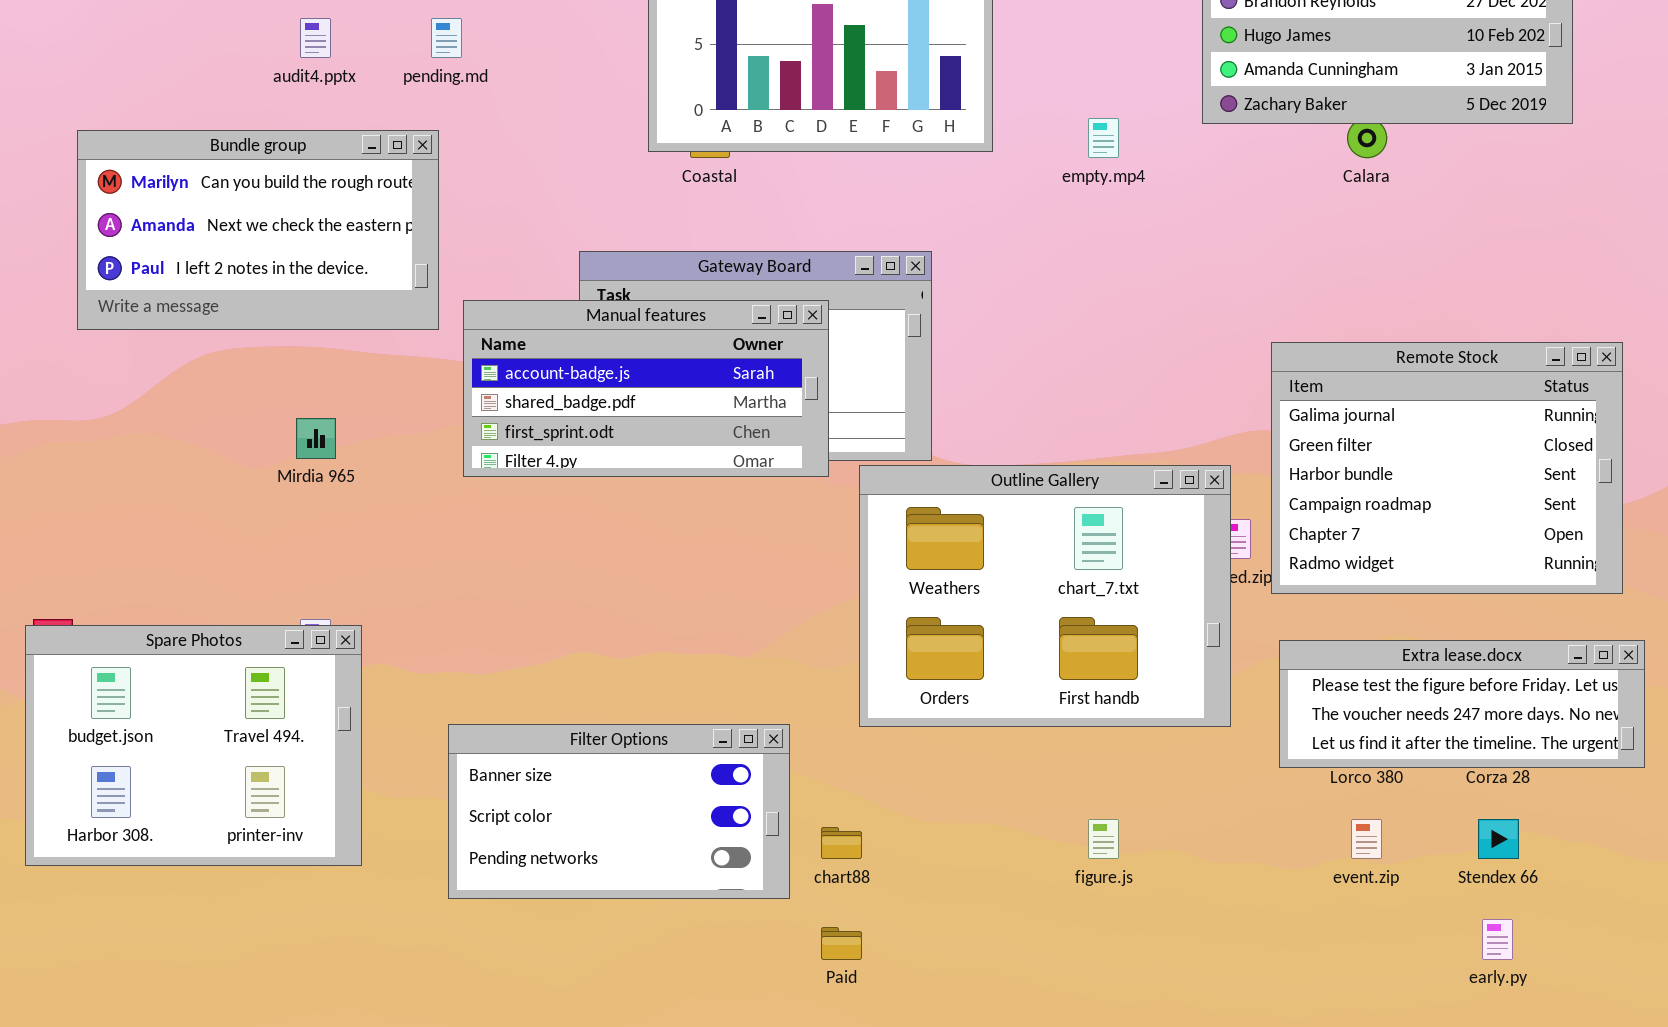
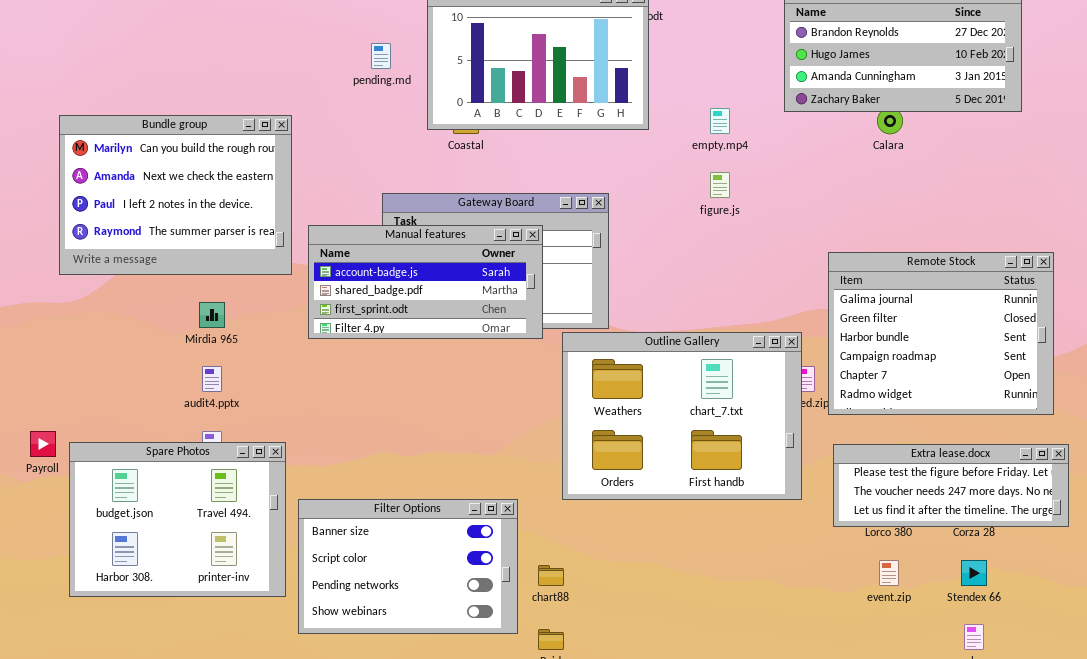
audit4.pptx: [300,18,331,58] -> [202,366,222,392], moved
pending.md: [431,18,462,58] -> [371,43,391,69], moved
Bundle group: [77,130,439,330] -> [59,115,292,275], resized
Spare Photos: [25,625,362,866] -> [69,442,286,597], moved
Filter Options: [448,724,790,899] -> [298,499,518,634], resized
figure.js: [1088,819,1119,859] -> [710,172,730,198], moved

